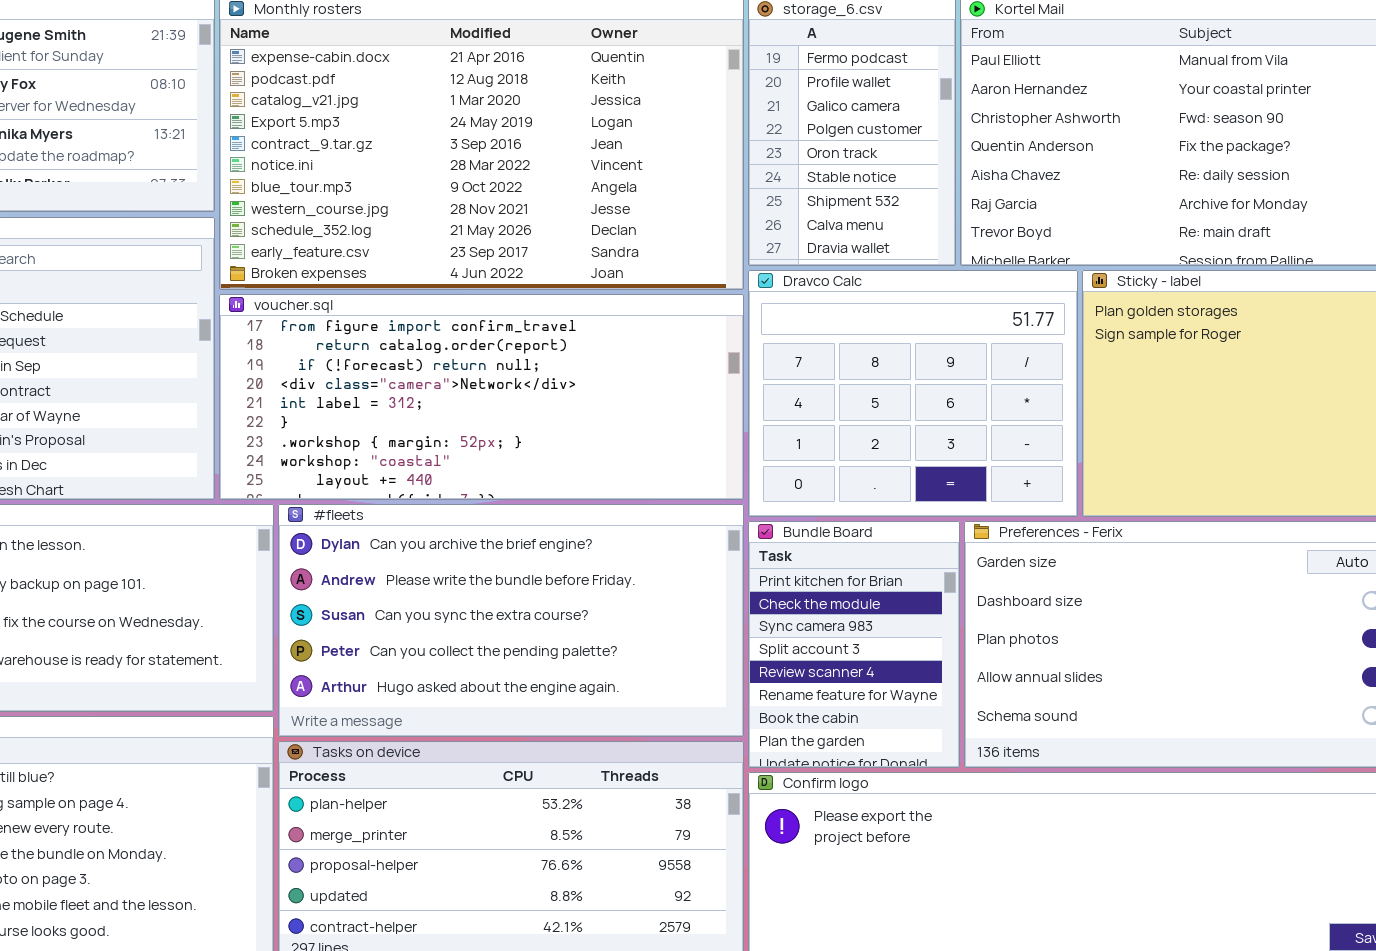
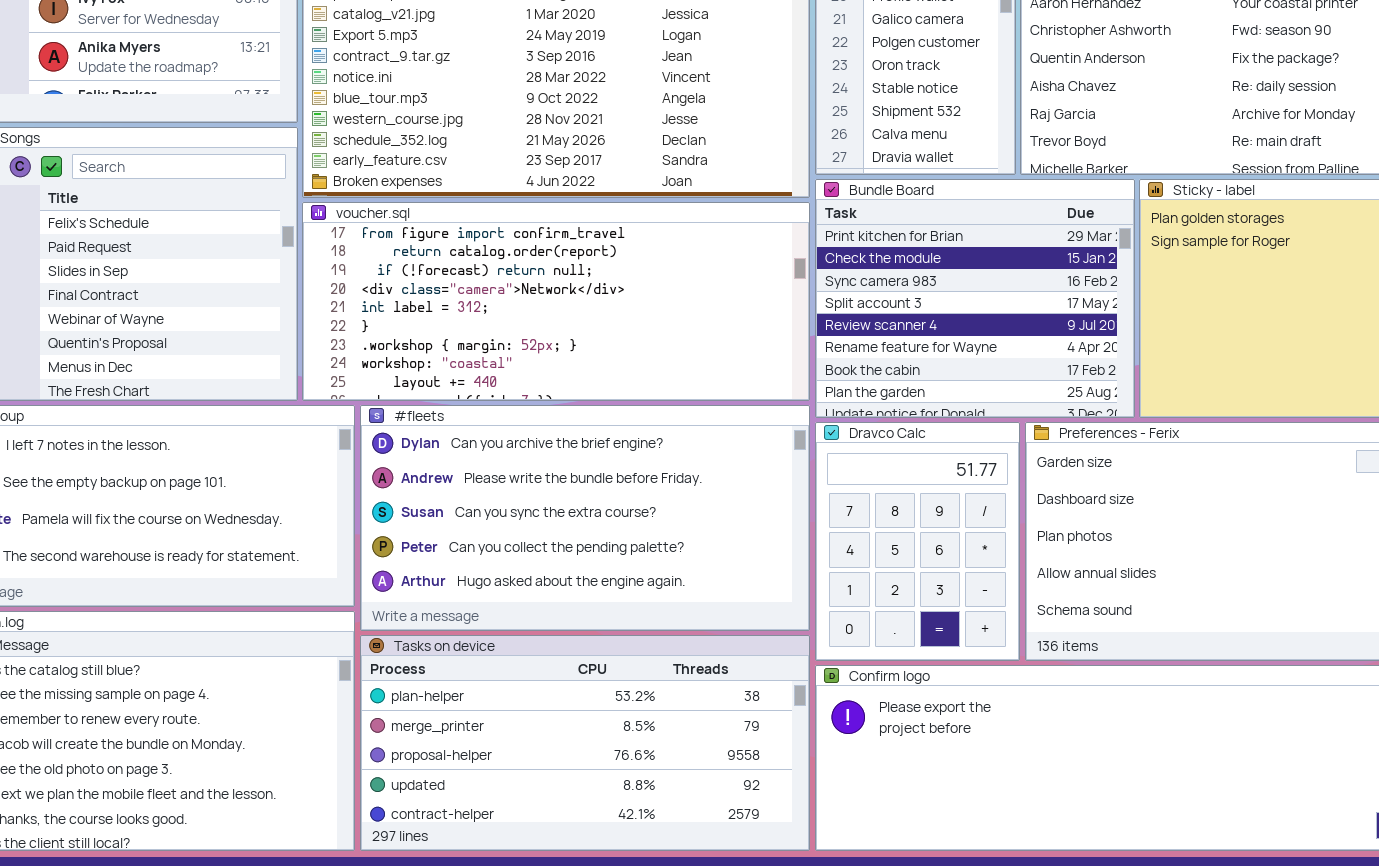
Dravco Calc: [748,270,1078,517] -> [815,422,1020,661], moved, resized
Bundle Board: [748,521,960,768] -> [815,179,1135,418], moved, resized

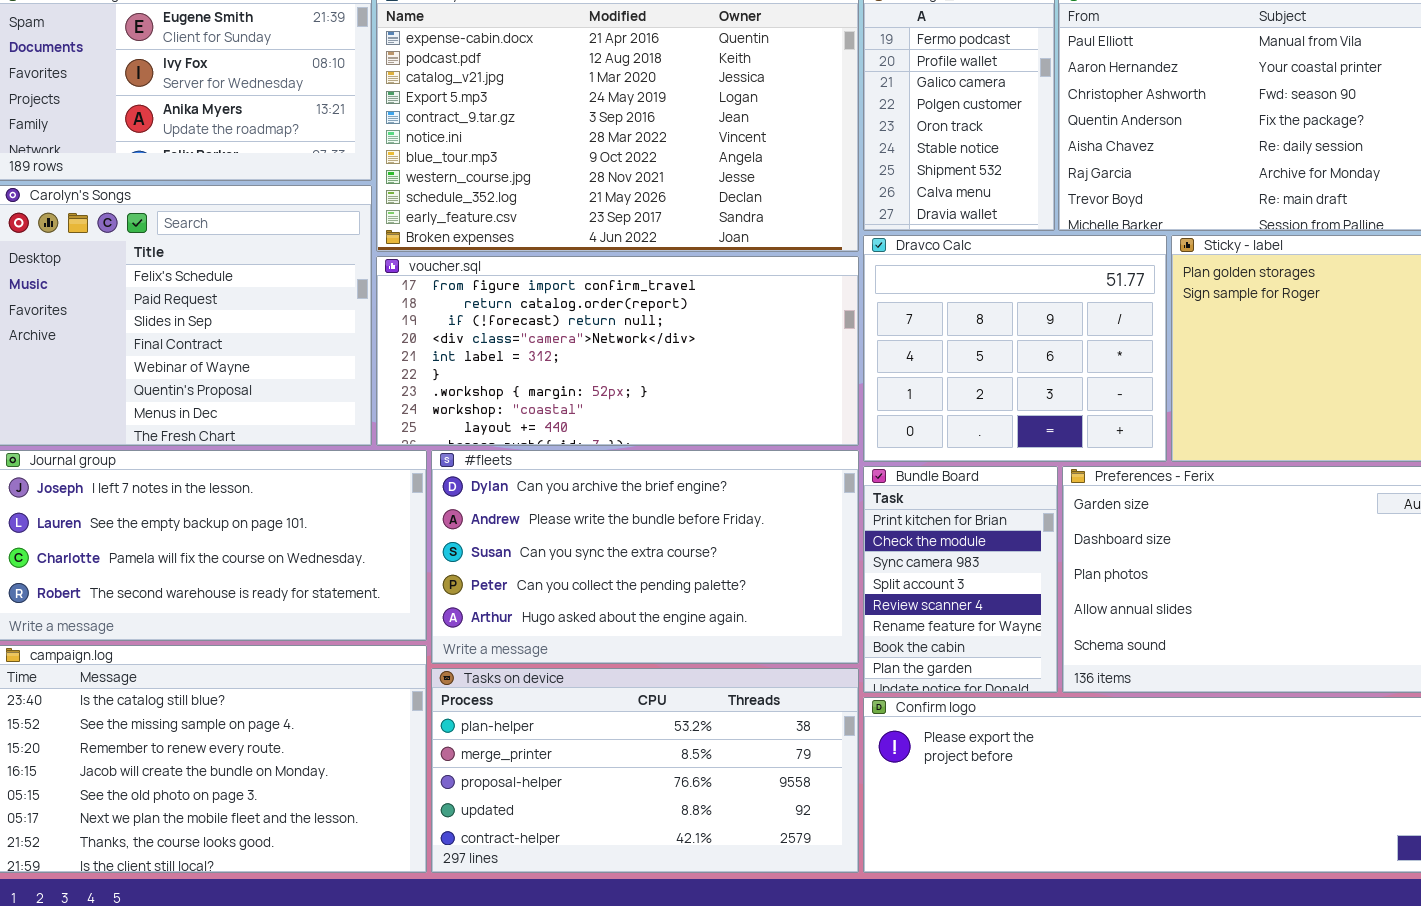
Bundle Board: [815,179,1135,418] -> [863,466,1058,693], moved, resized
Dravco Calc: [815,422,1020,661] -> [863,235,1167,462], moved, resized

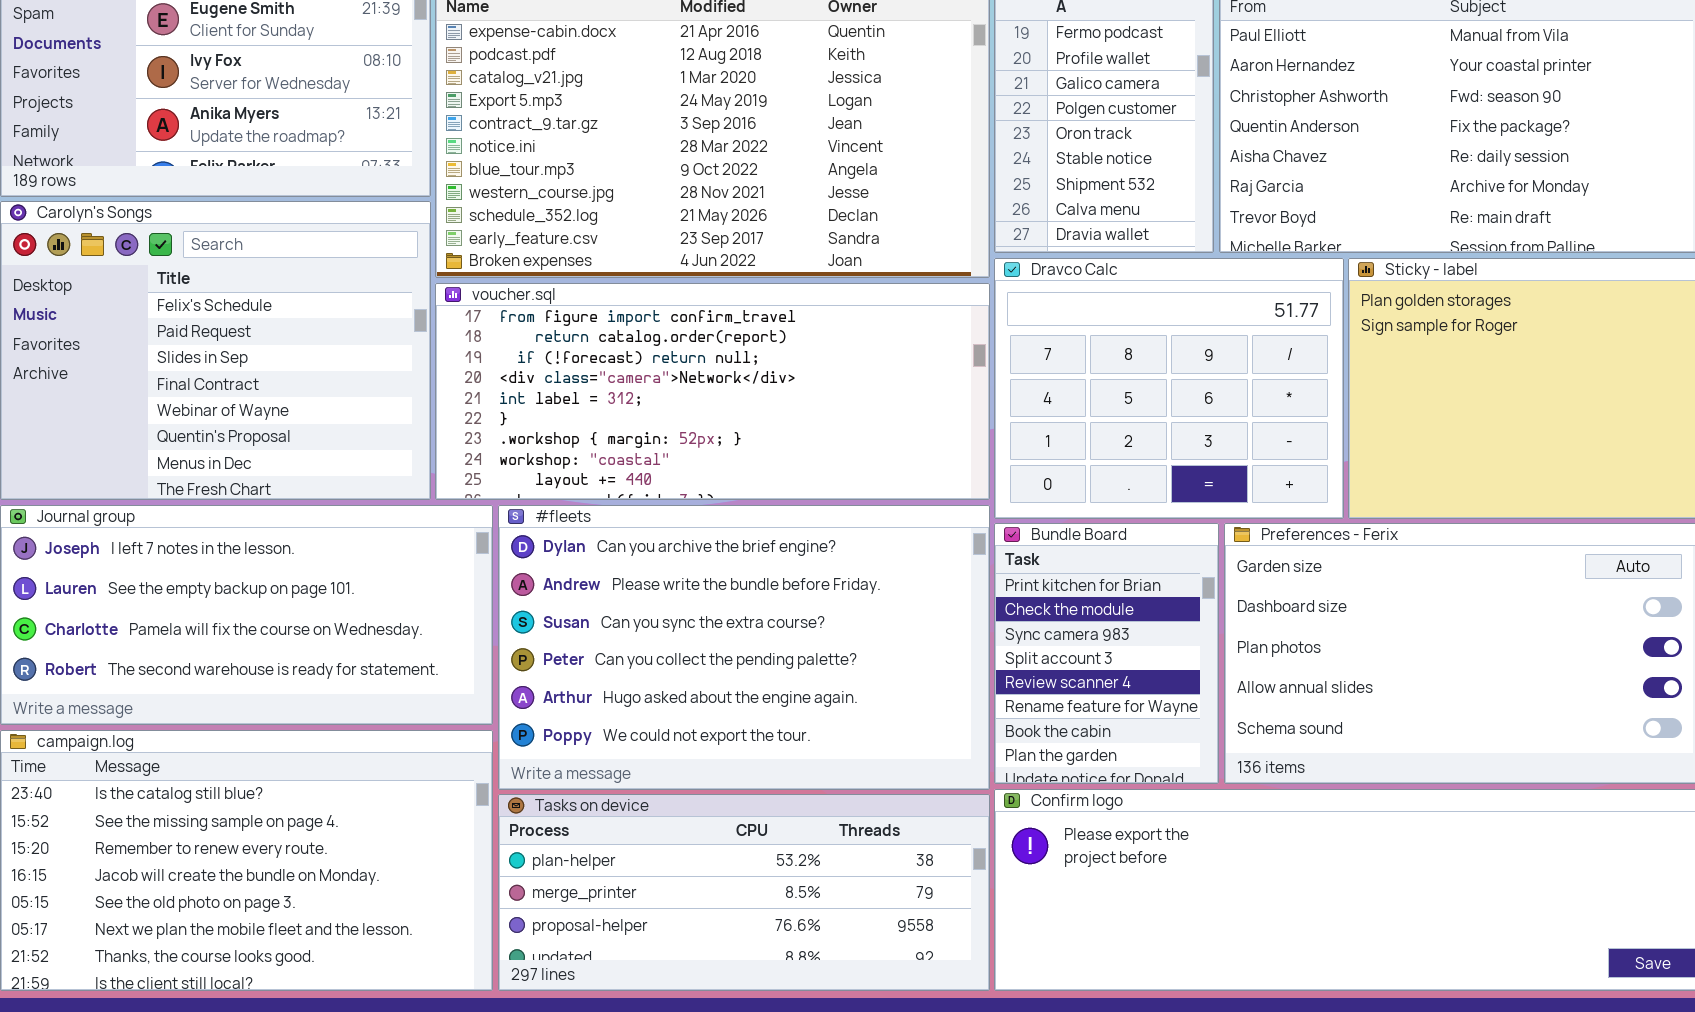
#fleets: [431,450,859,664] -> [498,505,990,790], resized
Tasks on device: [431,668,859,873] -> [498,794,990,991], resized

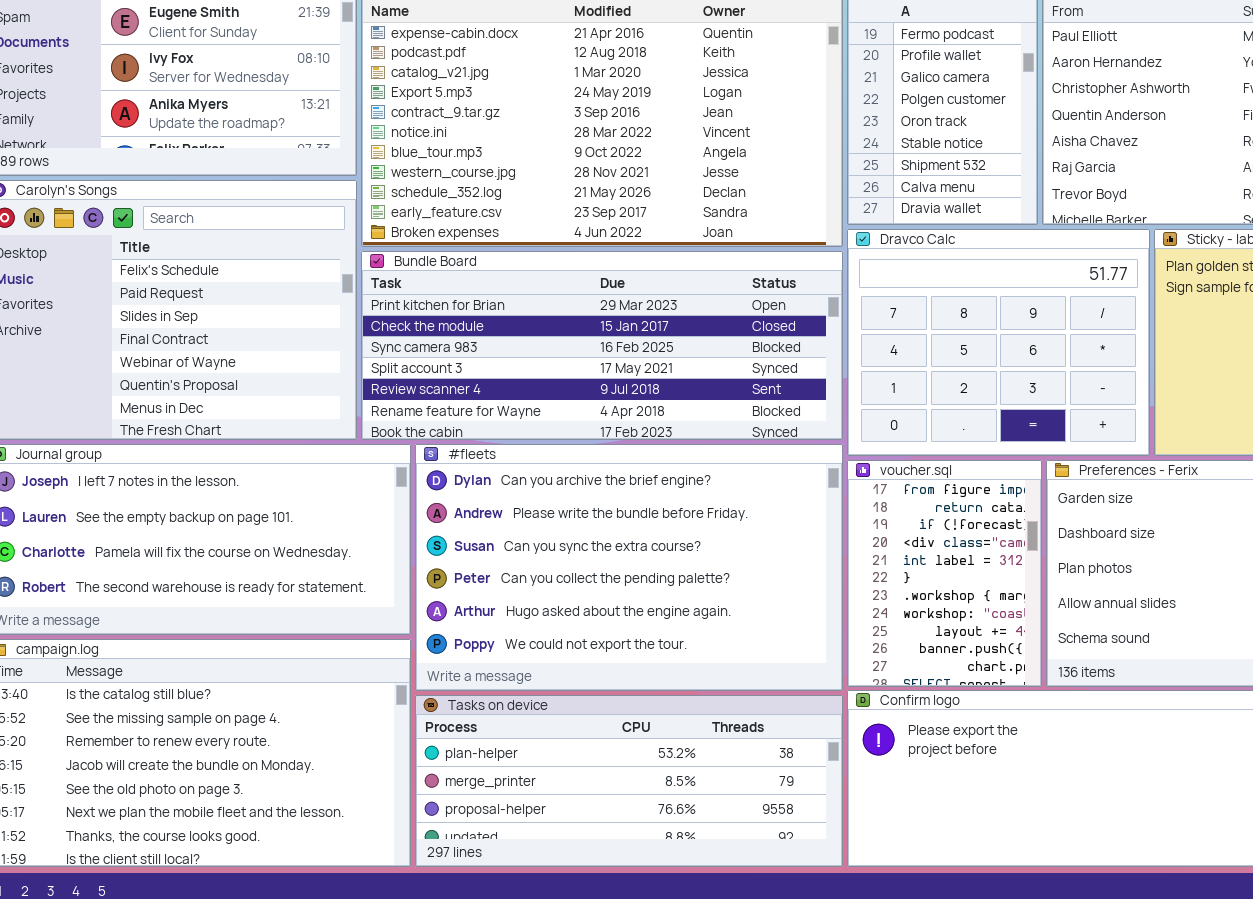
voucher.sql: [435,283,990,500] -> [847,460,1042,687], moved, resized
Bundle Board: [994,523,1219,784] -> [361,251,843,440], moved, resized

